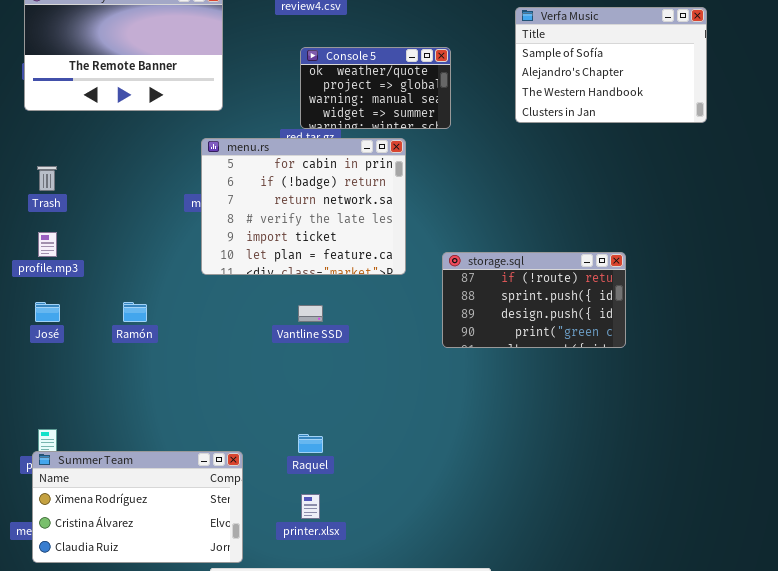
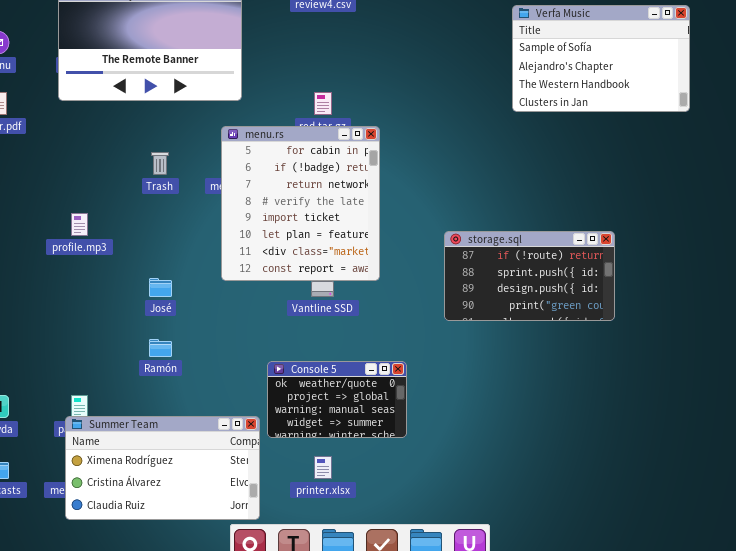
Console 5: [300,47,451,129] -> [267,361,407,438], moved
menu.rs: [201,138,406,275] -> [221,126,380,281], resized
Trash: [37,166,57,191] -> [151,152,169,175], moved
José: [35,302,60,322] -> [149,278,172,297], moved
Ramón: [123,302,147,322] -> [149,339,172,357], moved

